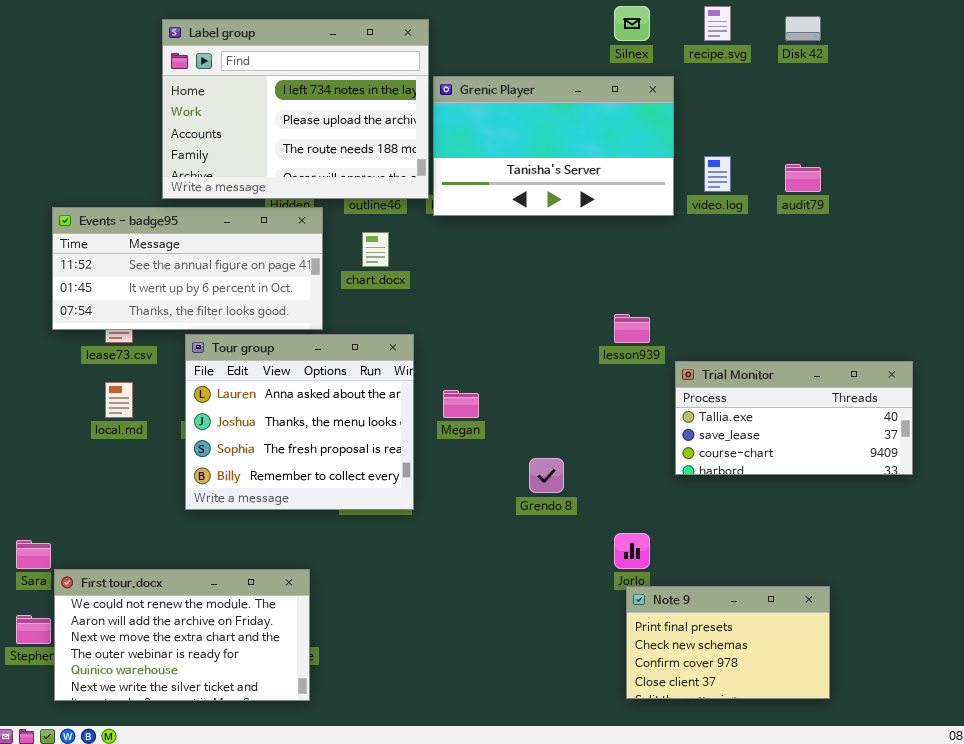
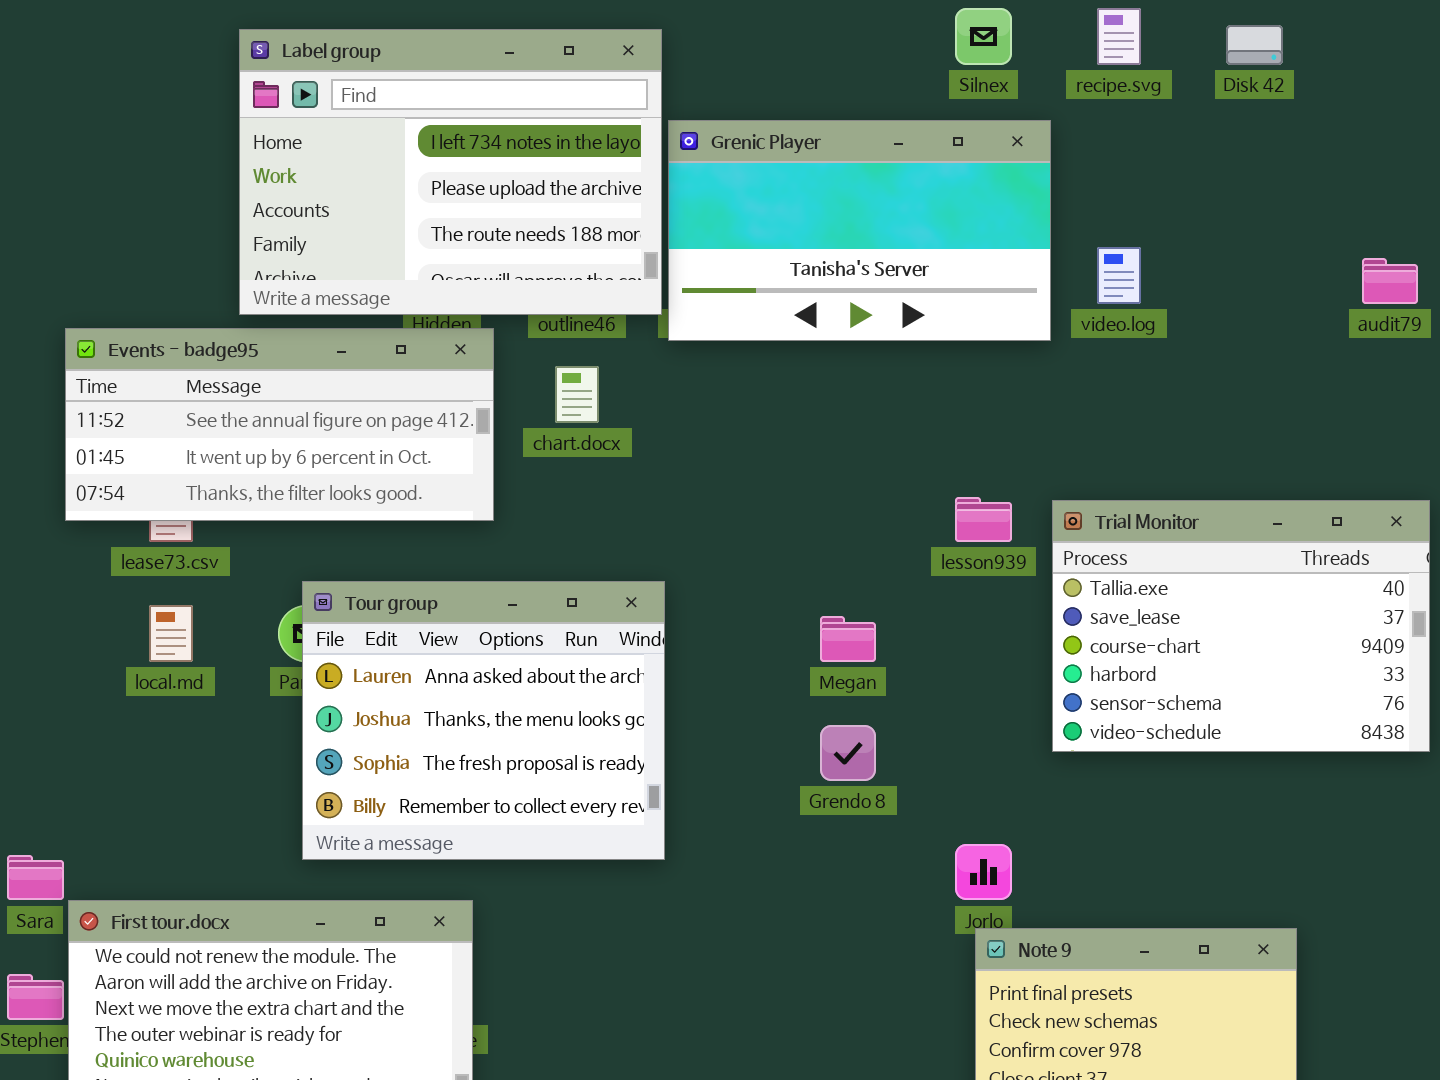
audit79: [785,164,821,192] -> [1362,258,1418,304], moved
Tour group: [185,334,414,510] -> [302,581,665,860], moved
Trial Monitor: [675,361,913,475] -> [1052,500,1430,752], resized
Megan: [443,390,479,418] -> [820,616,876,662], moved

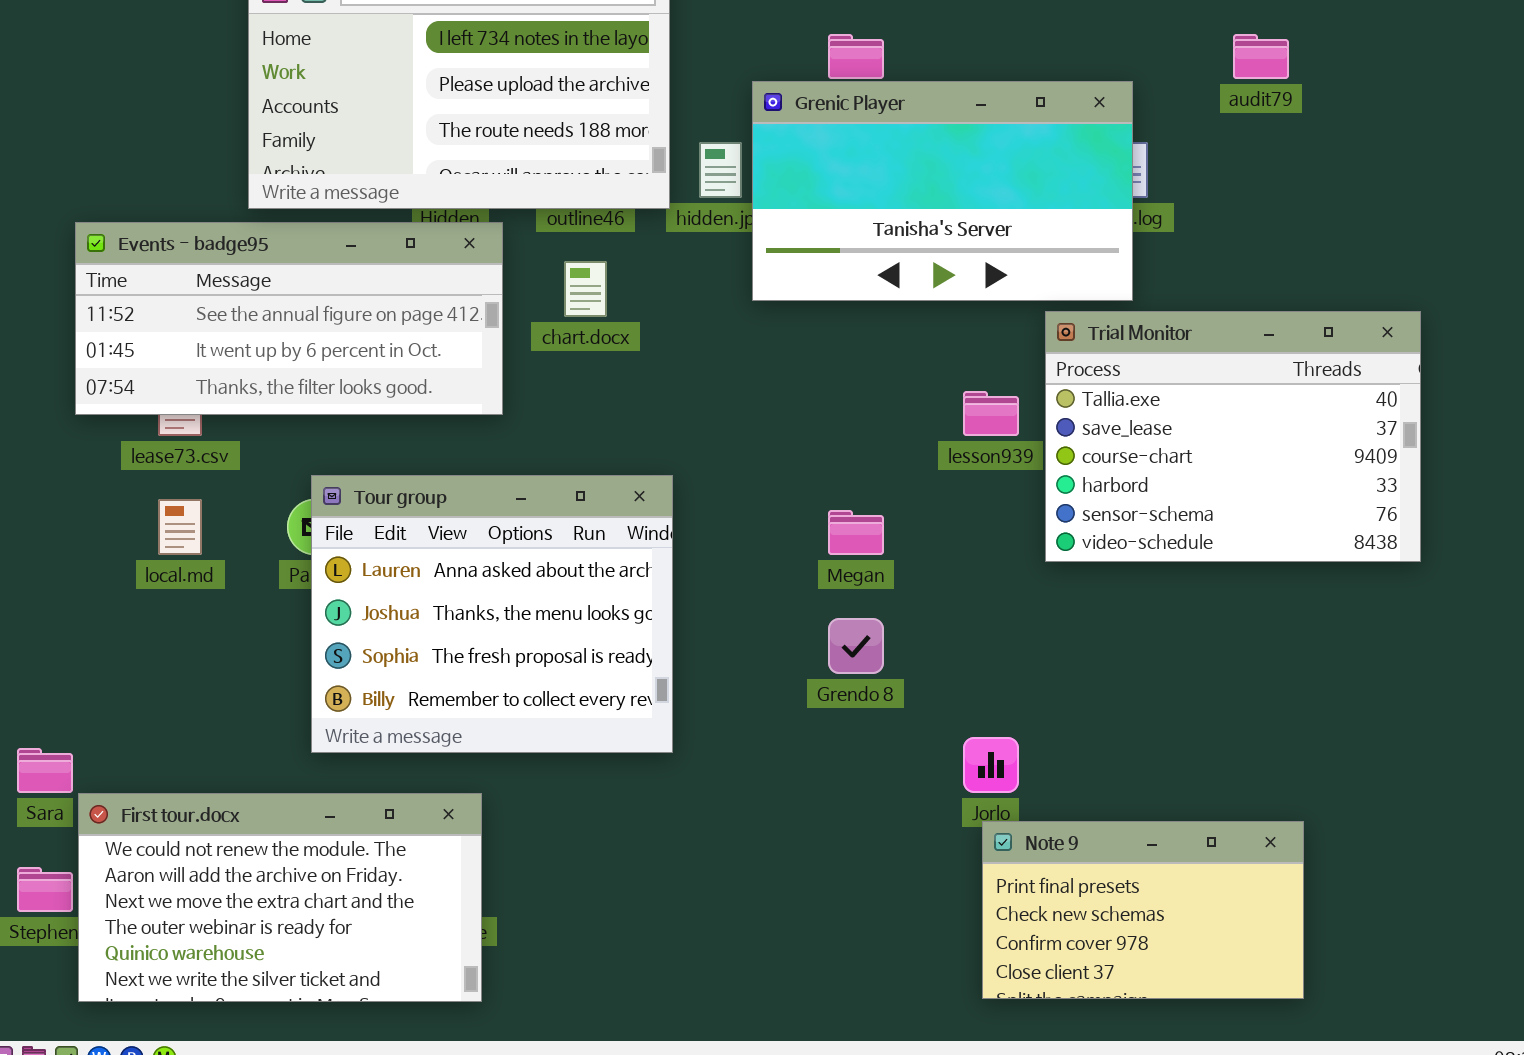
Grenic Player: [668,120,1051,341] -> [752,81,1133,301], moved
audit79: [1362,258,1418,304] -> [1233,34,1289,79], moved
Trial Monitor: [1052,500,1430,752] -> [1045,311,1421,562], moved

